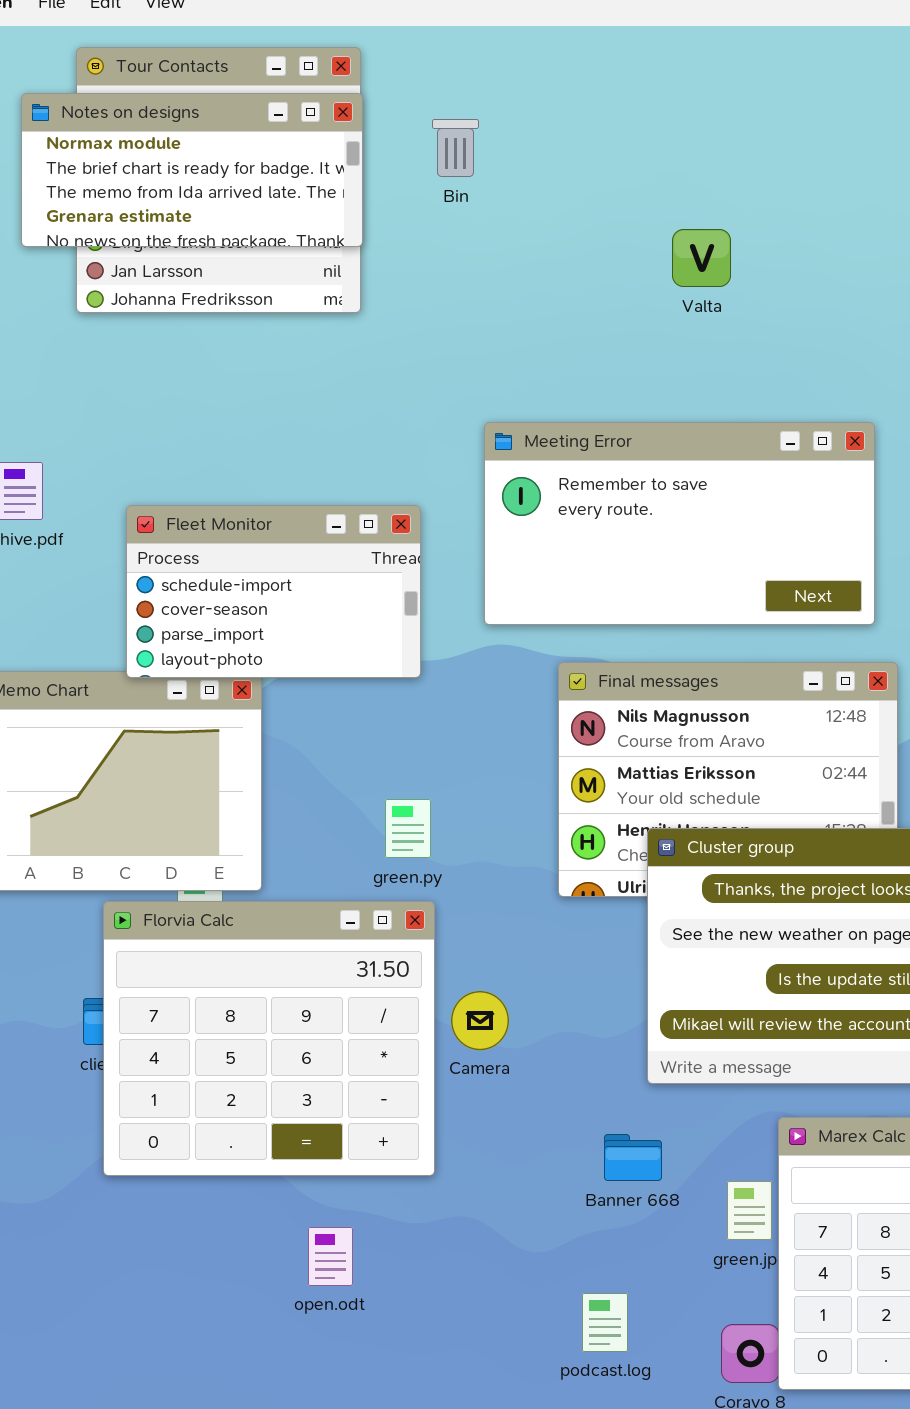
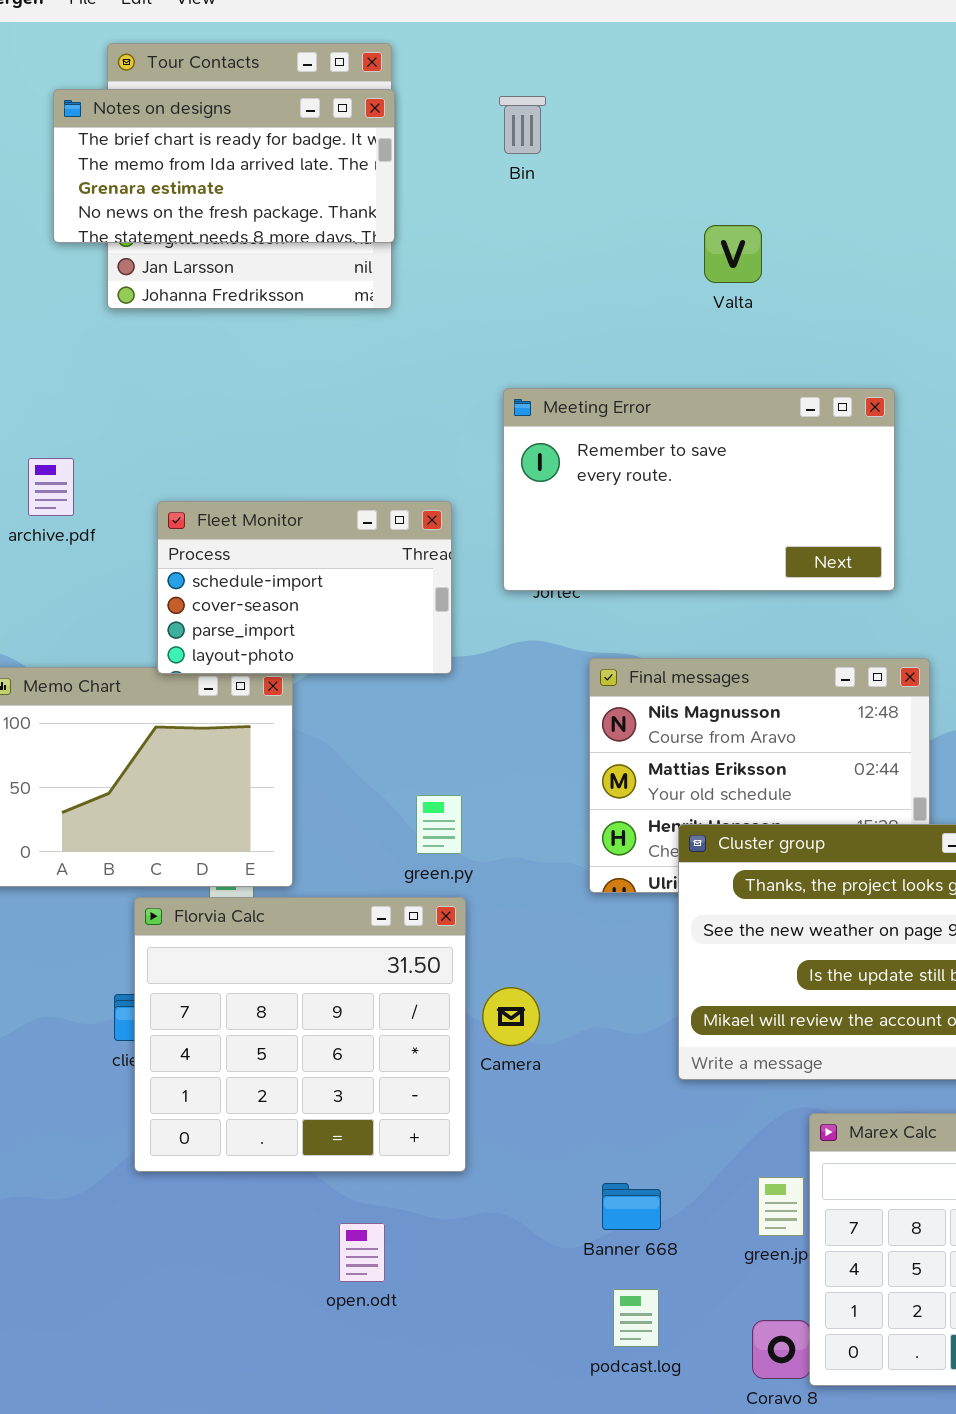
Notes on designs: [21,93,363,247] -> [53,89,395,243], scrolled down 1 row
Bin: [432,119,479,177] -> [499,96,546,154], moved
Meeting Error: [484,422,875,625] -> [503,388,895,591], moved
Banner 668: [604,1134,662,1181] -> [602,1183,661,1230], moved

